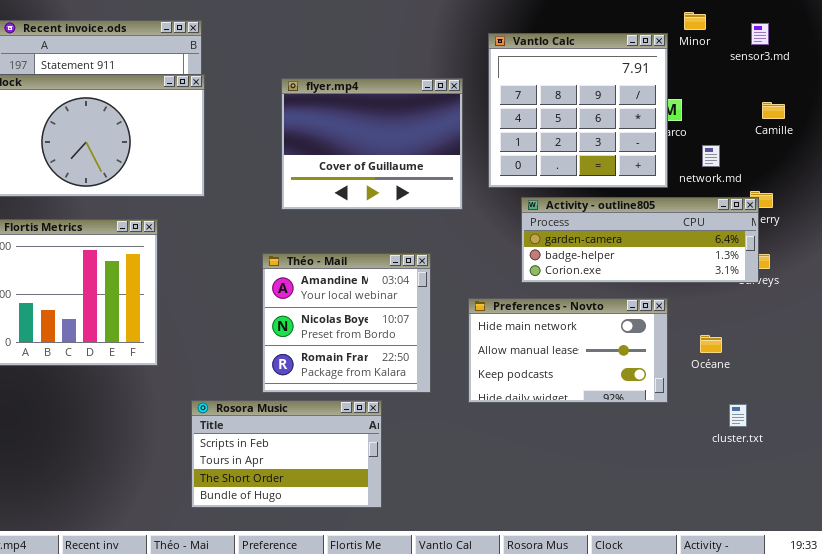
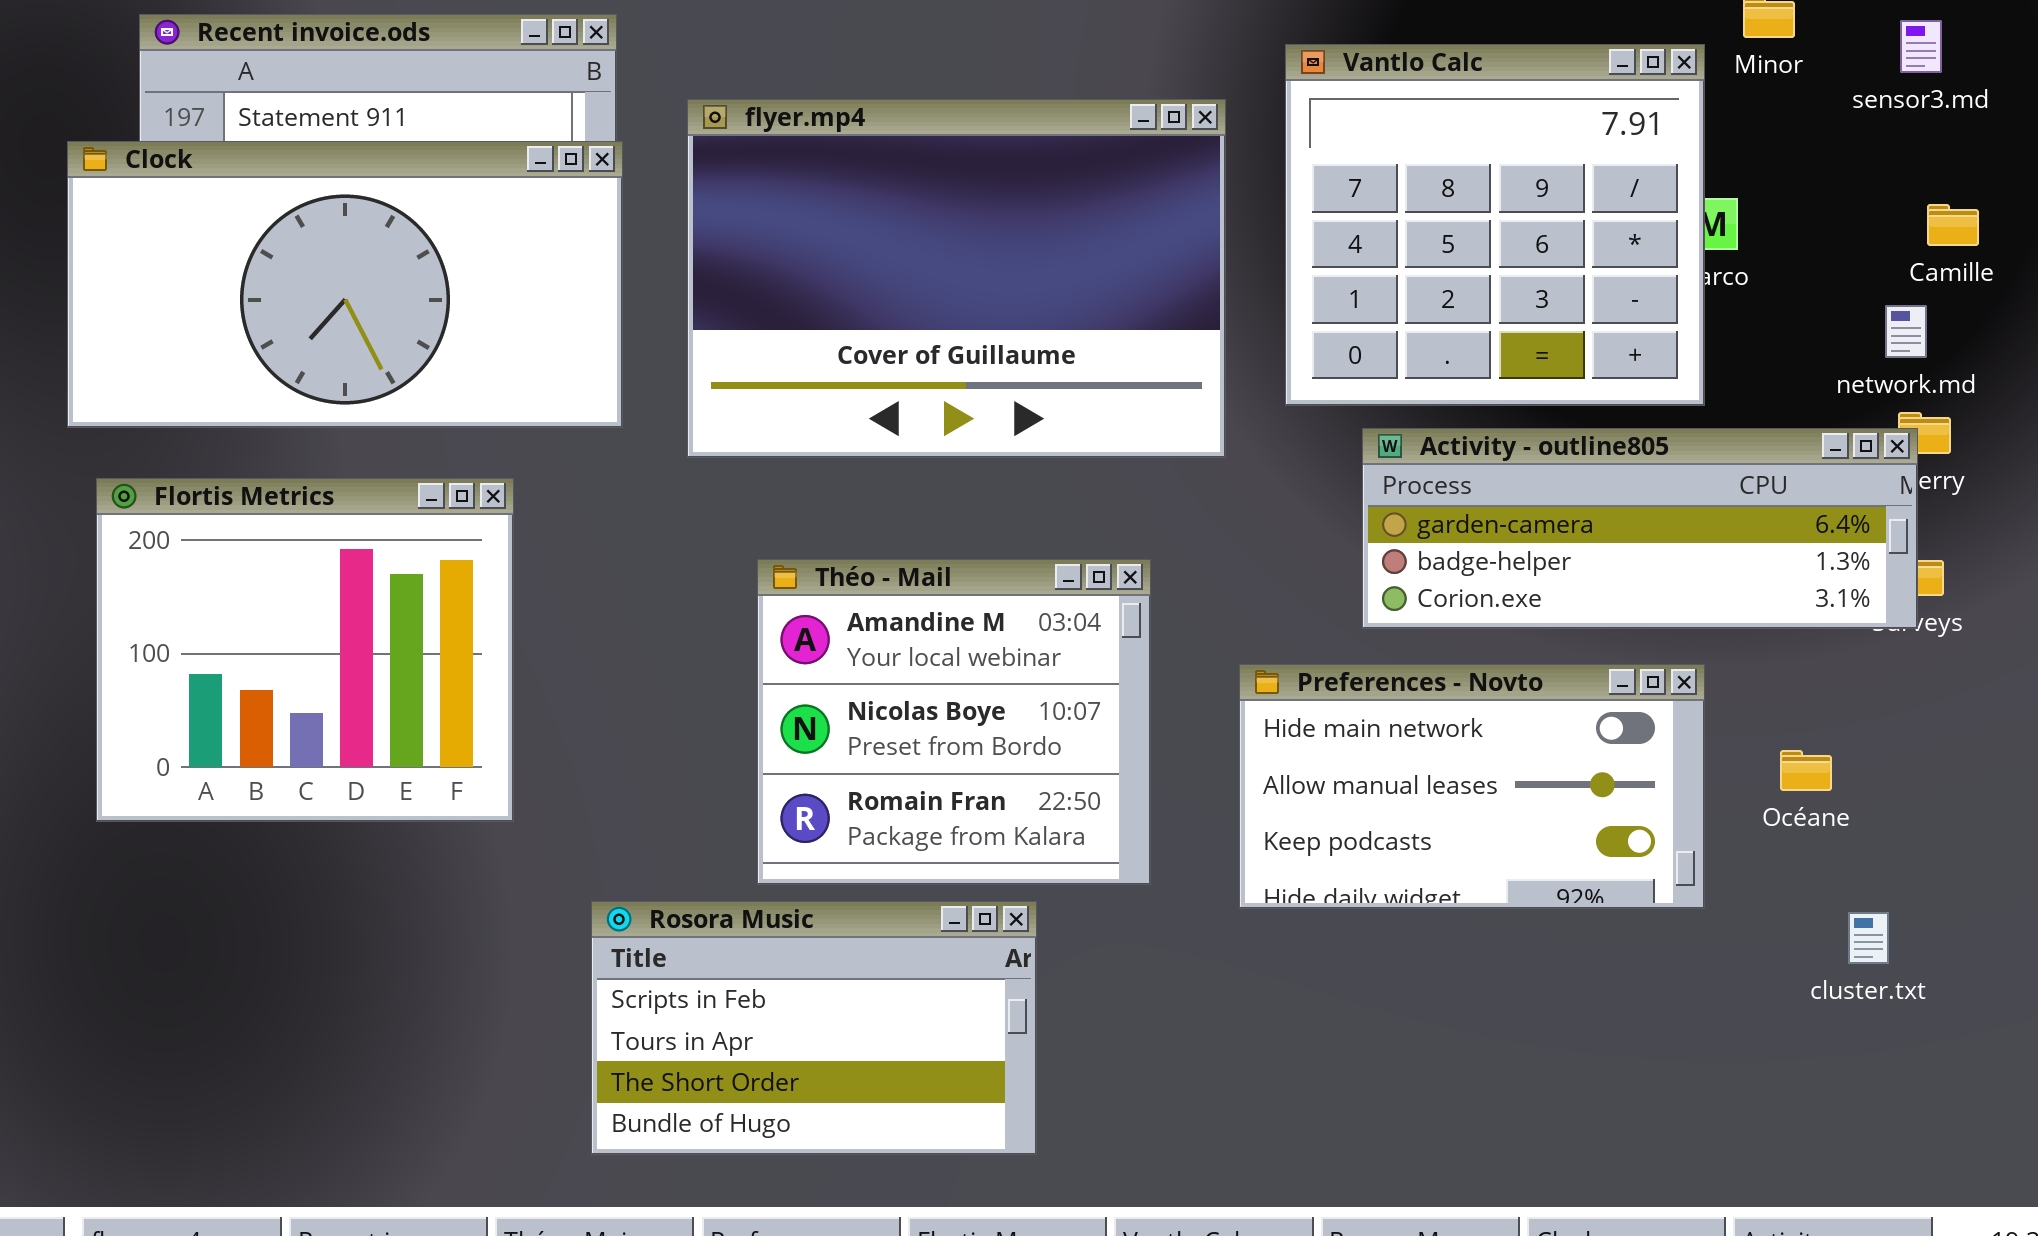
flyer.mp4: [281,78,463,210] -> [687,99,1226,458], resized
network.md: [702,145,720,167] -> [1885,305,1927,358], moved

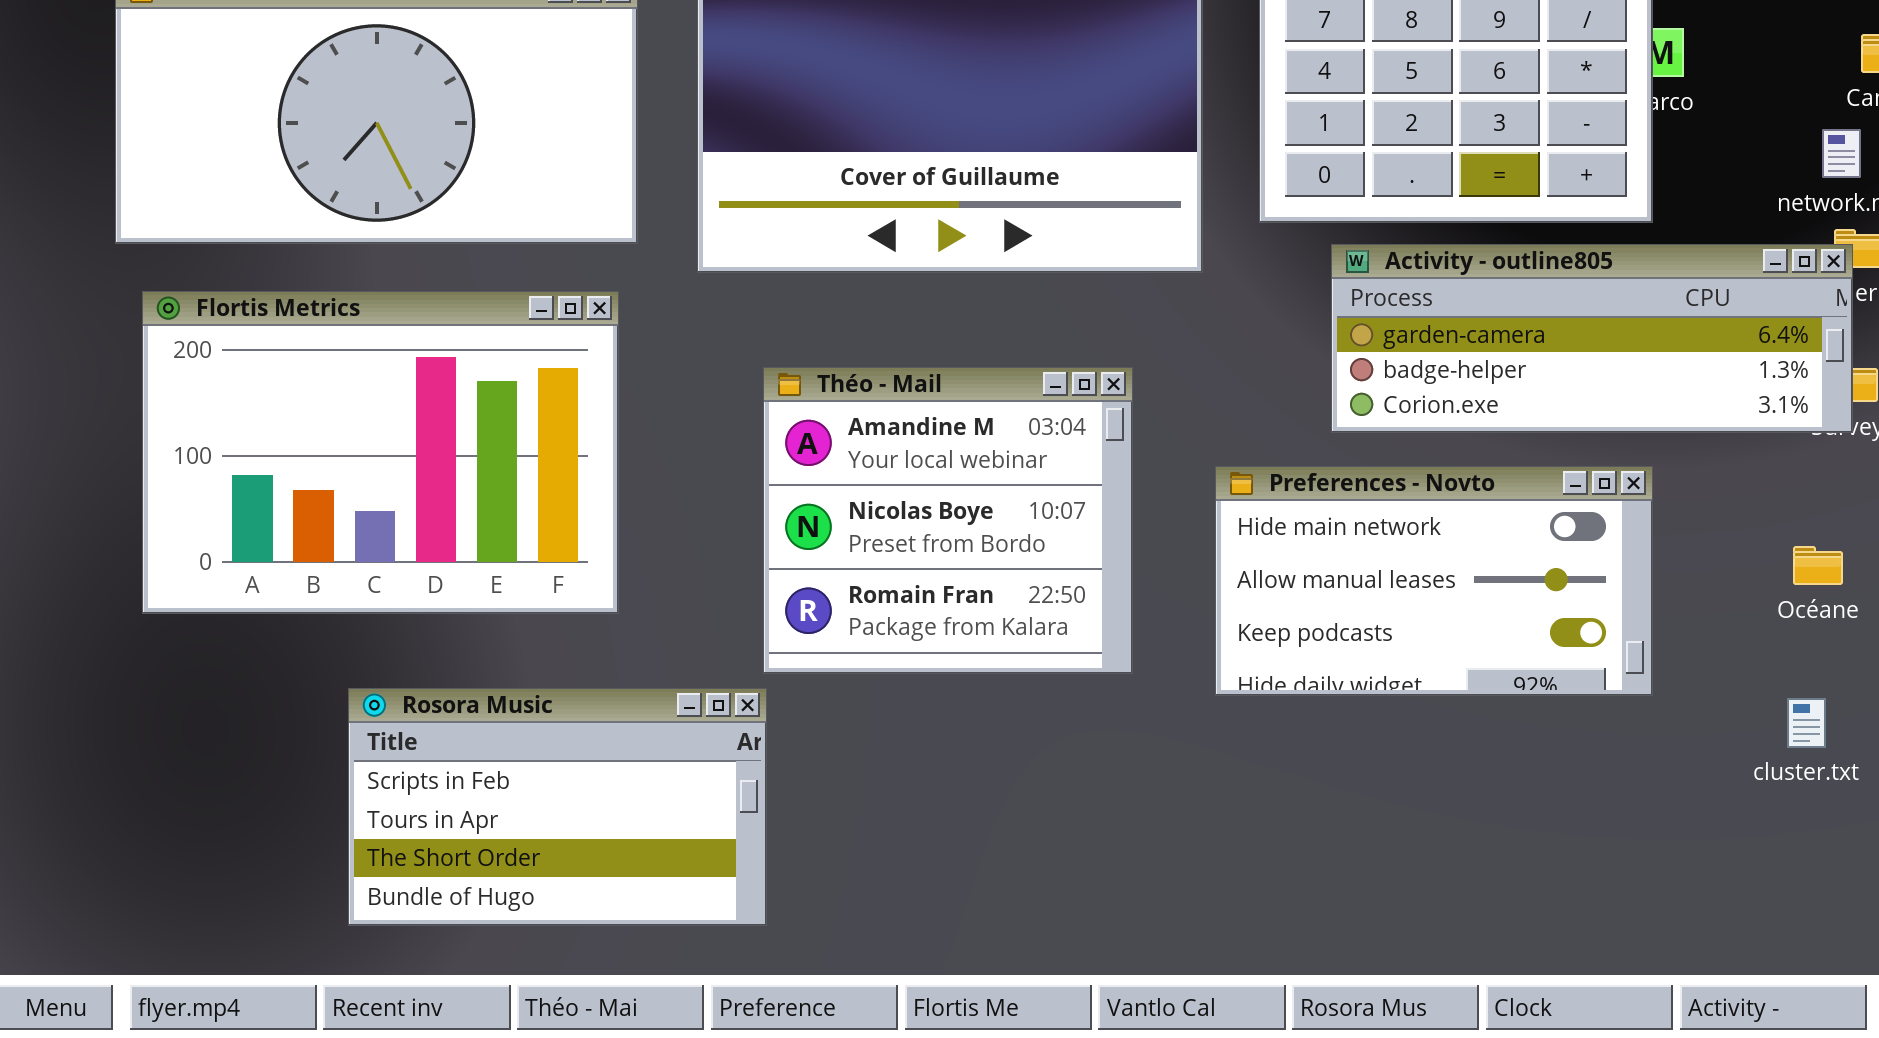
Flortis Metrics: [96,478,514,822] -> [142,291,619,614], resized
Océane: [1780,750,1832,791] -> [1793,546,1843,585], moved
Rosora Music: [591,901,1037,1155] -> [348,688,767,926], moved

